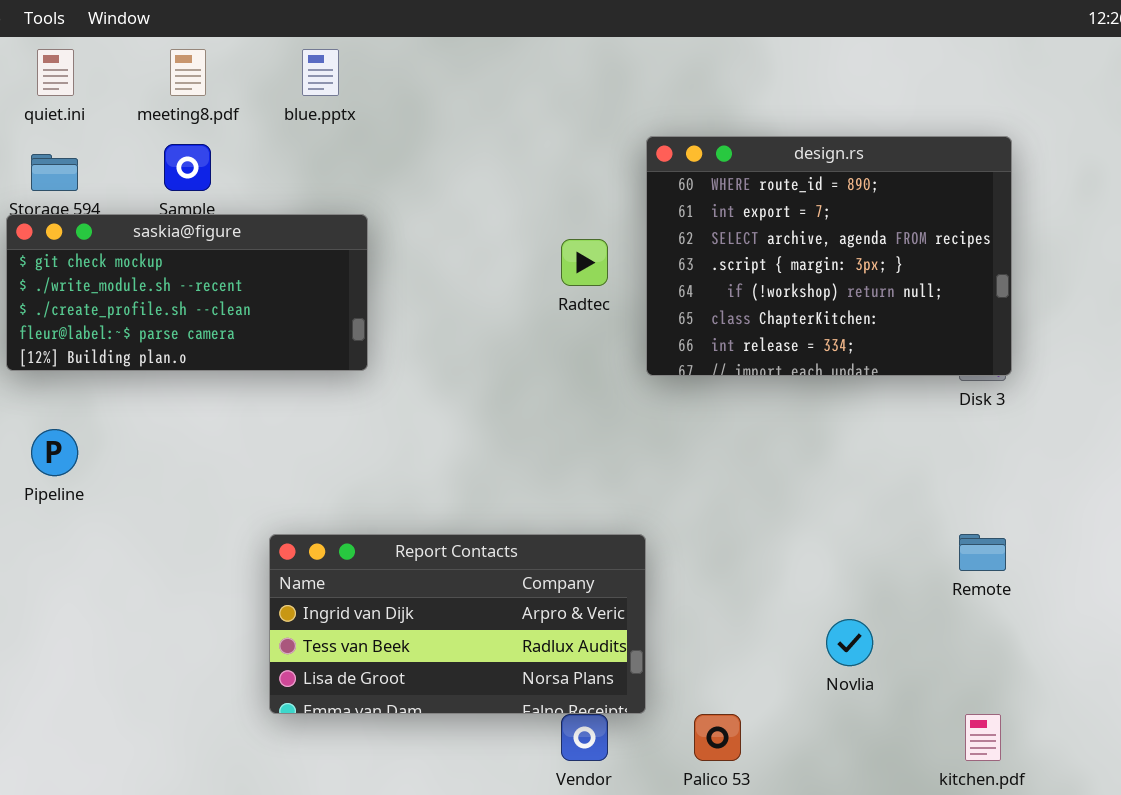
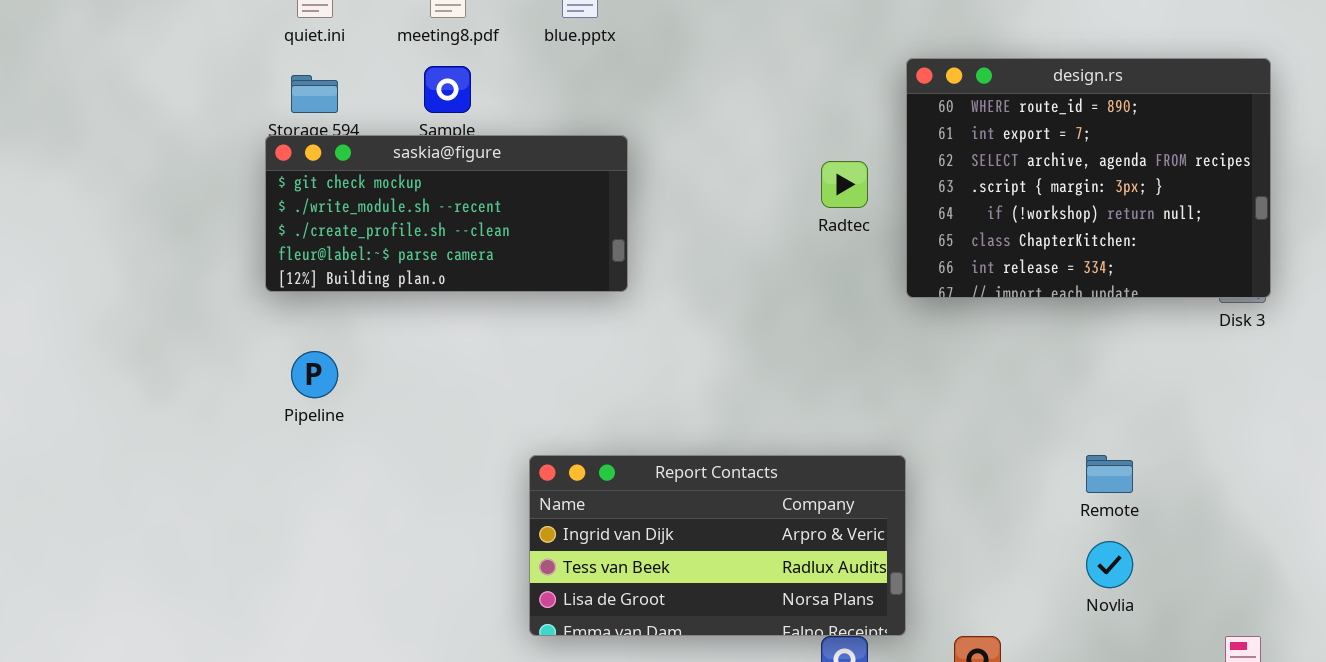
Remote: [959,534,1006,571] -> [1086,455,1133,493], moved

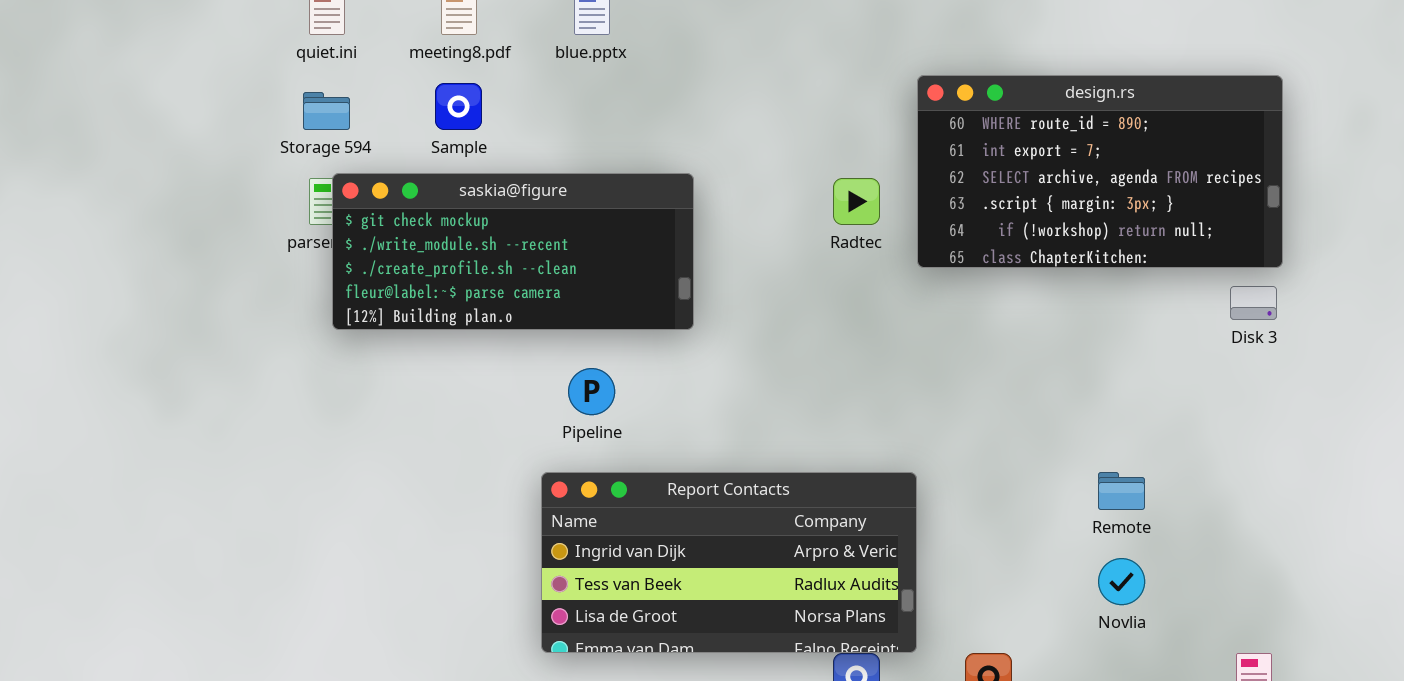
design.rs: [906,58,1271,298] -> [917,75,1283,268], resized
saskia@figure: [265,135,628,292] -> [332,173,694,330], moved
Pipeline: [291,351,338,398] -> [568,368,615,415], moved

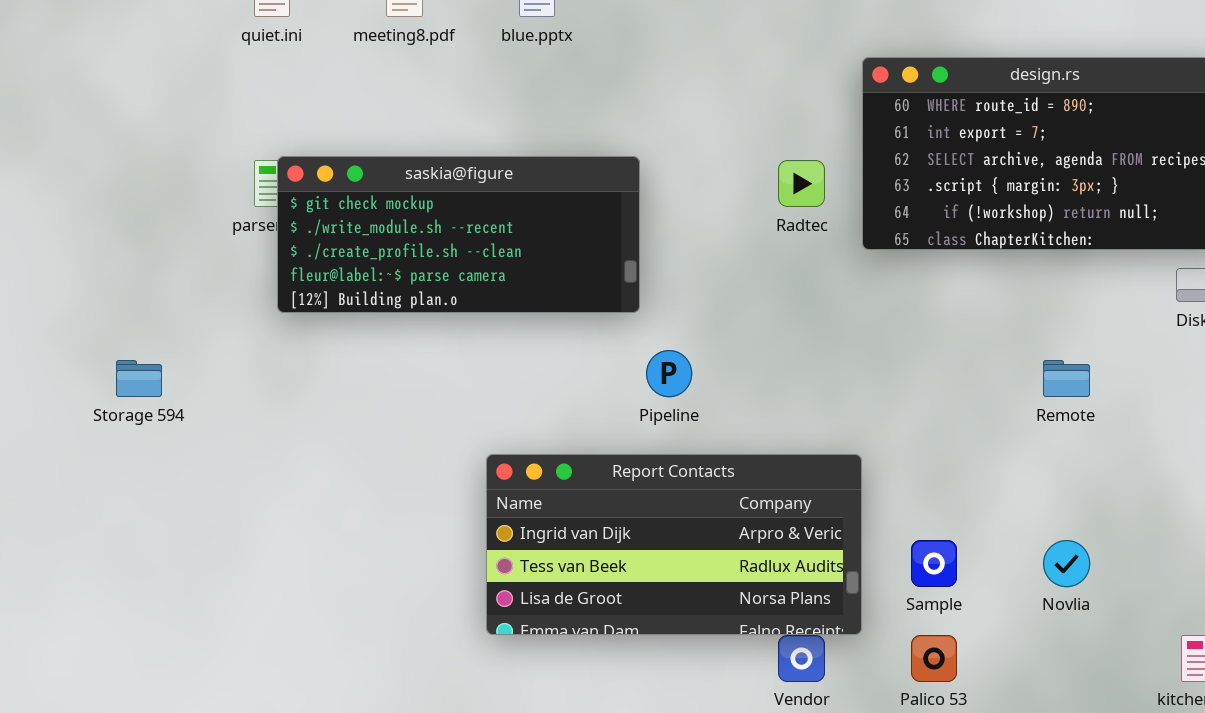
Sample: [435,83,482,130] -> [911,540,957,587], moved
Storage 594: [303,92,350,130] -> [116,360,162,397], moved
Pipeline: [568,368,615,415] -> [646,350,692,397], moved
Remote: [1098,472,1145,510] -> [1043,360,1090,397], moved

